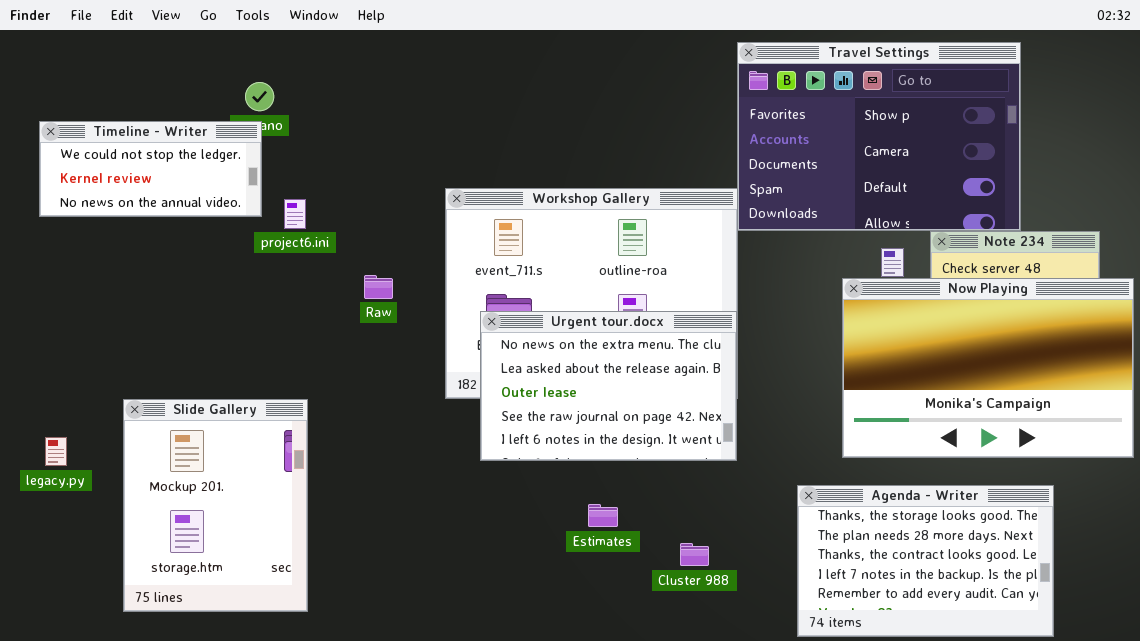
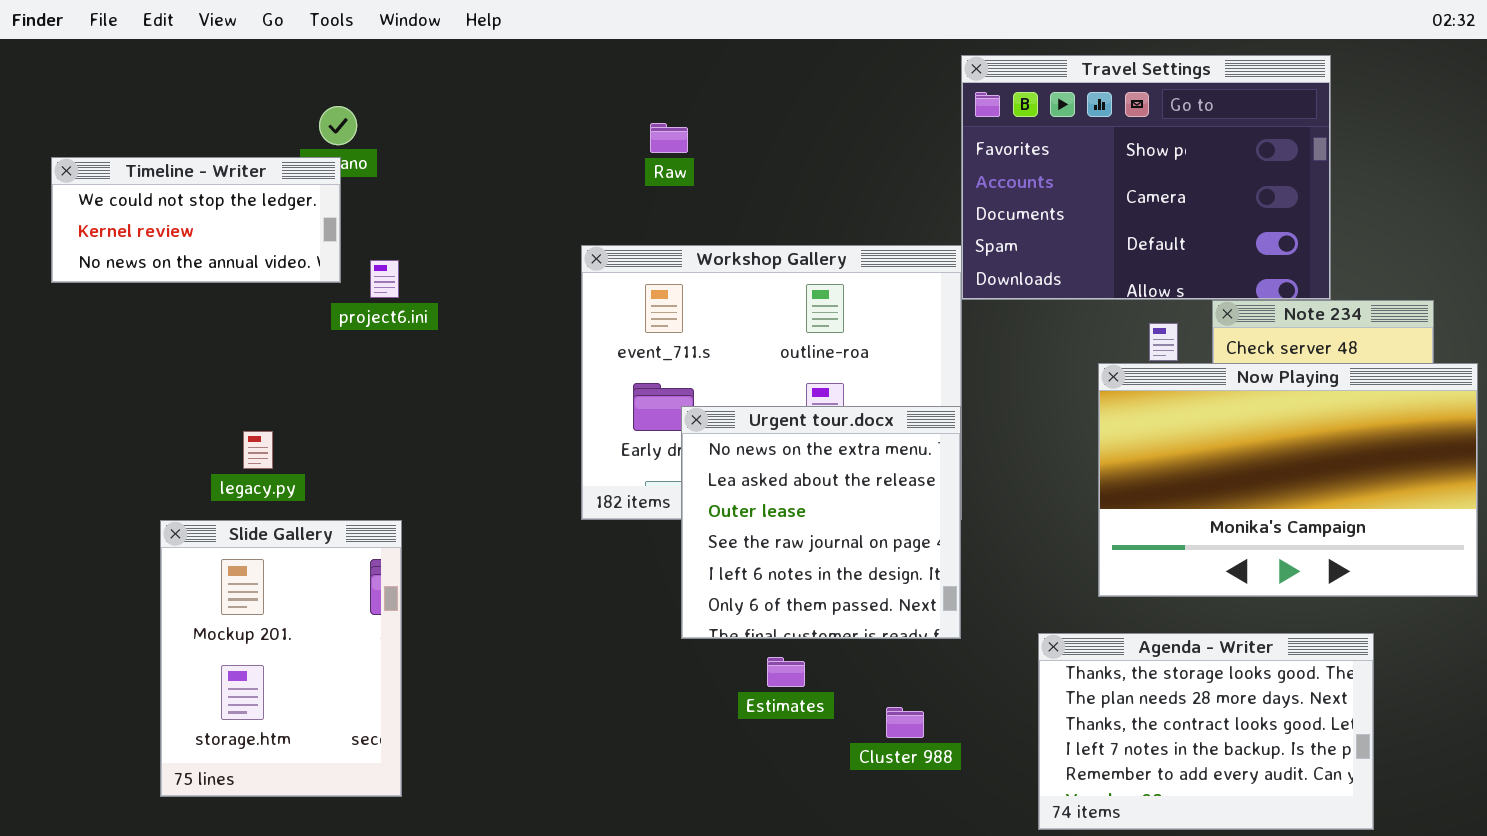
Raw: [364,275,393,299] -> [650,123,688,153], moved
Urgent tour.docx: [480,311,737,461] -> [681,406,961,639], resized
legacy.py: [45,437,67,466] -> [243,431,273,469], moved

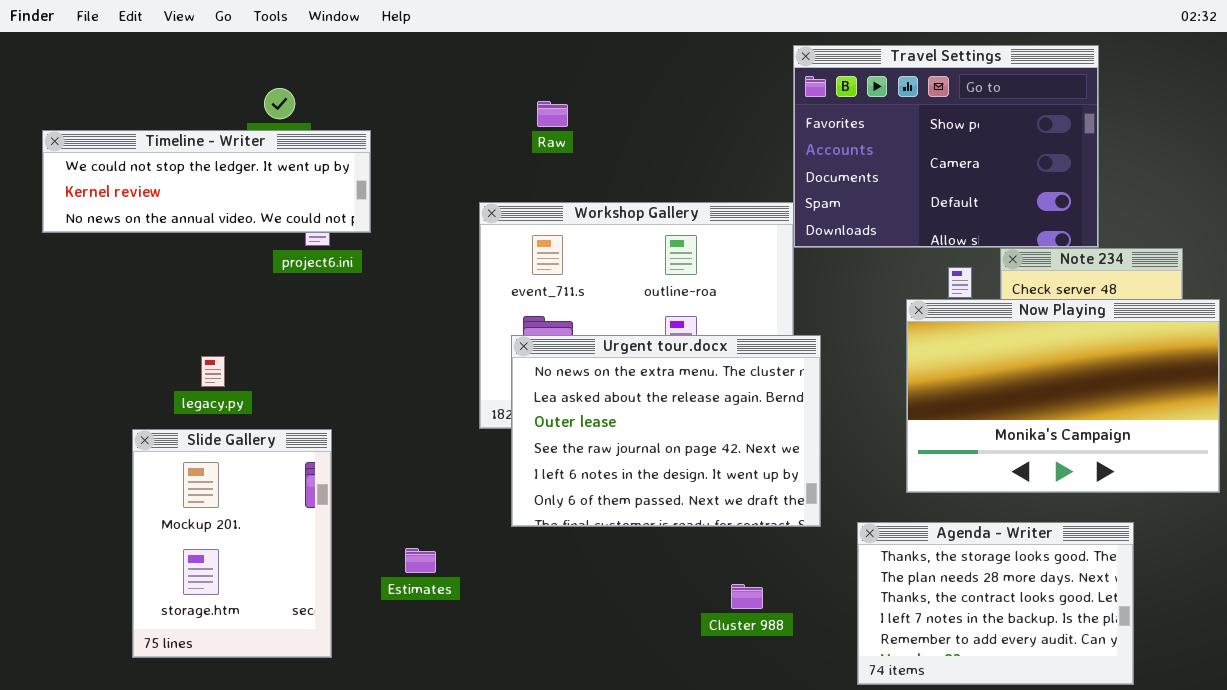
Timeline - Writer: [51,157,341,283] -> [42,130,371,233], resized
Urgent tour.docx: [681,406,961,639] -> [511,335,821,527], moved, resized
Estimates: [767,657,805,687] -> [405,548,436,573], moved

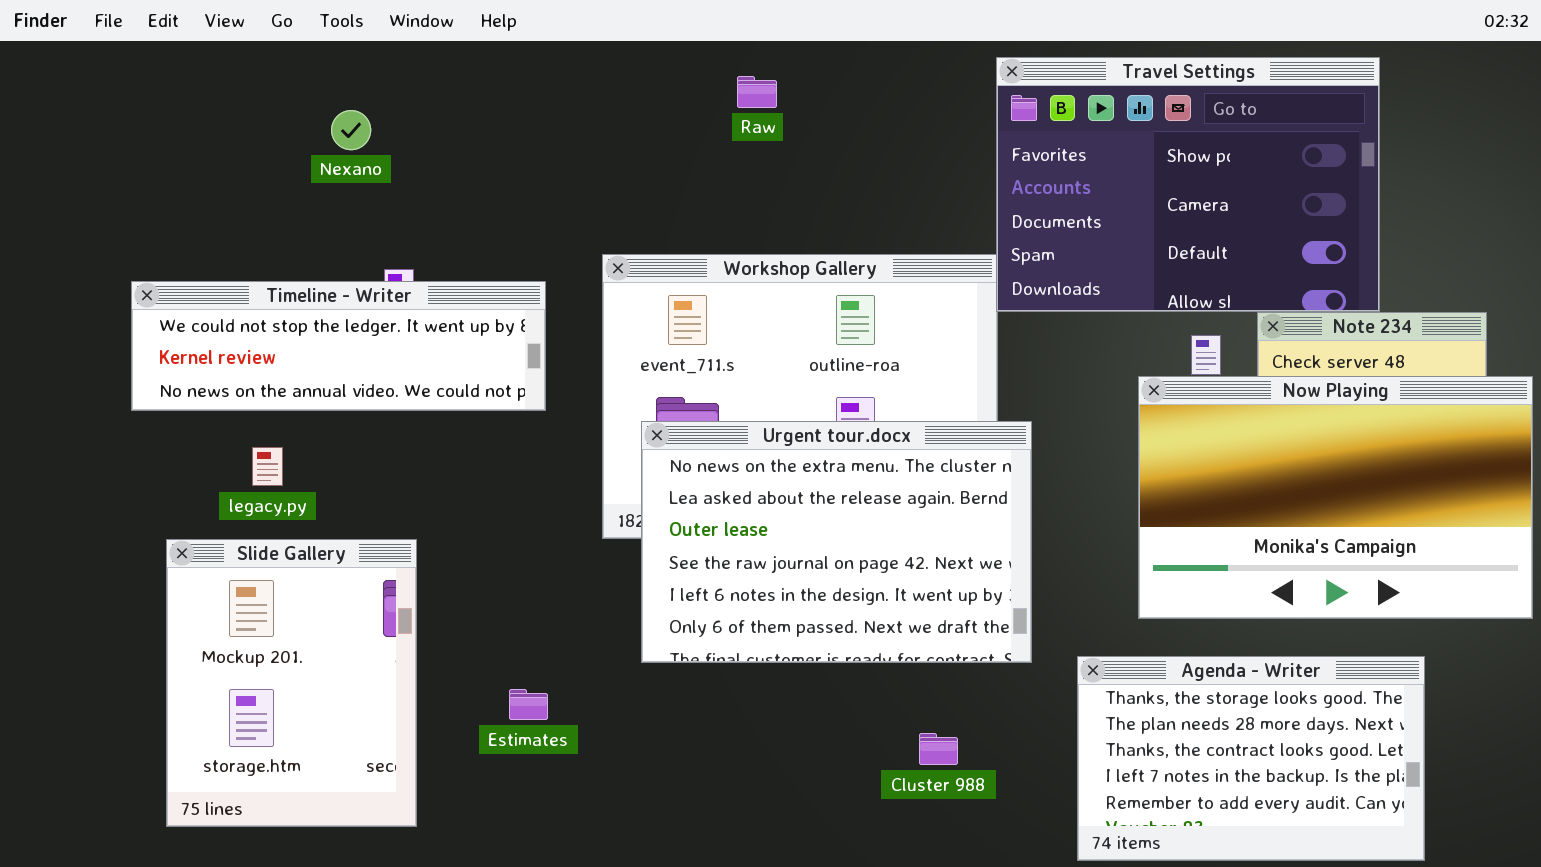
Raw: [537,101,568,127] -> [737,76,777,108], moved
Timeline - Writer: [42,130,371,233] -> [131,281,546,411], moved

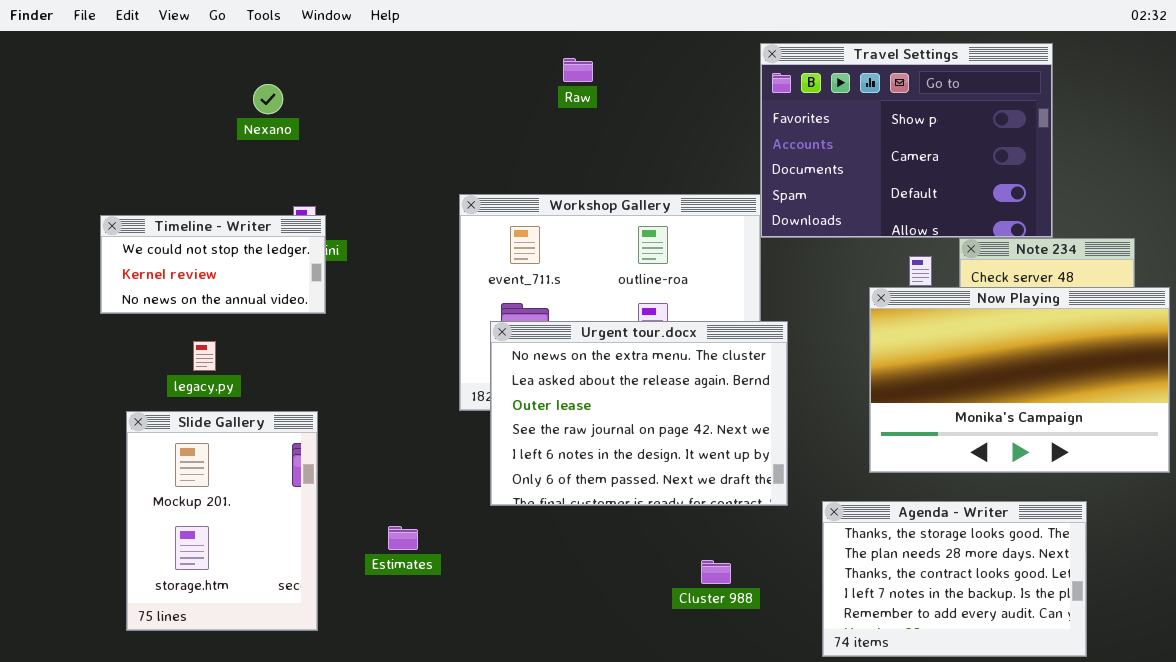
Timeline - Writer: [131,281,546,411] -> [100,215,326,314], resized

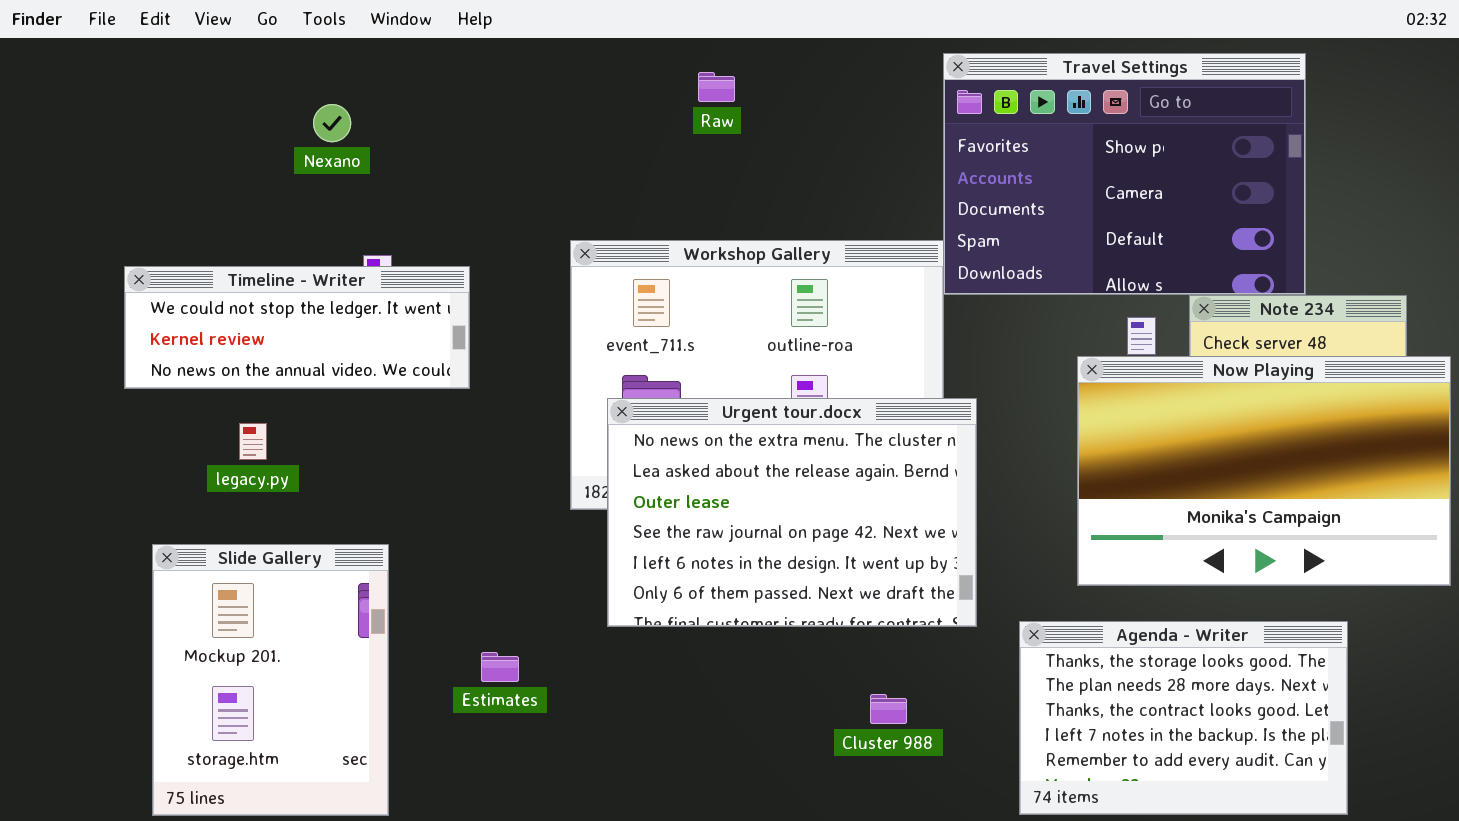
Timeline - Writer: [100,215,326,314] -> [124,266,470,389], resized
Slide Gallery: [126,411,318,631] -> [152,544,389,816], moved

